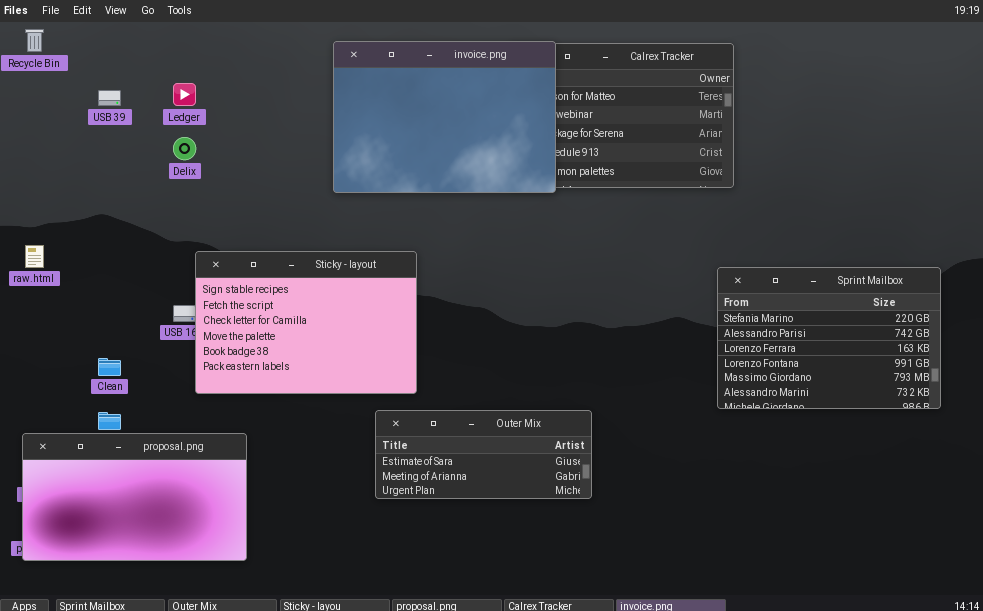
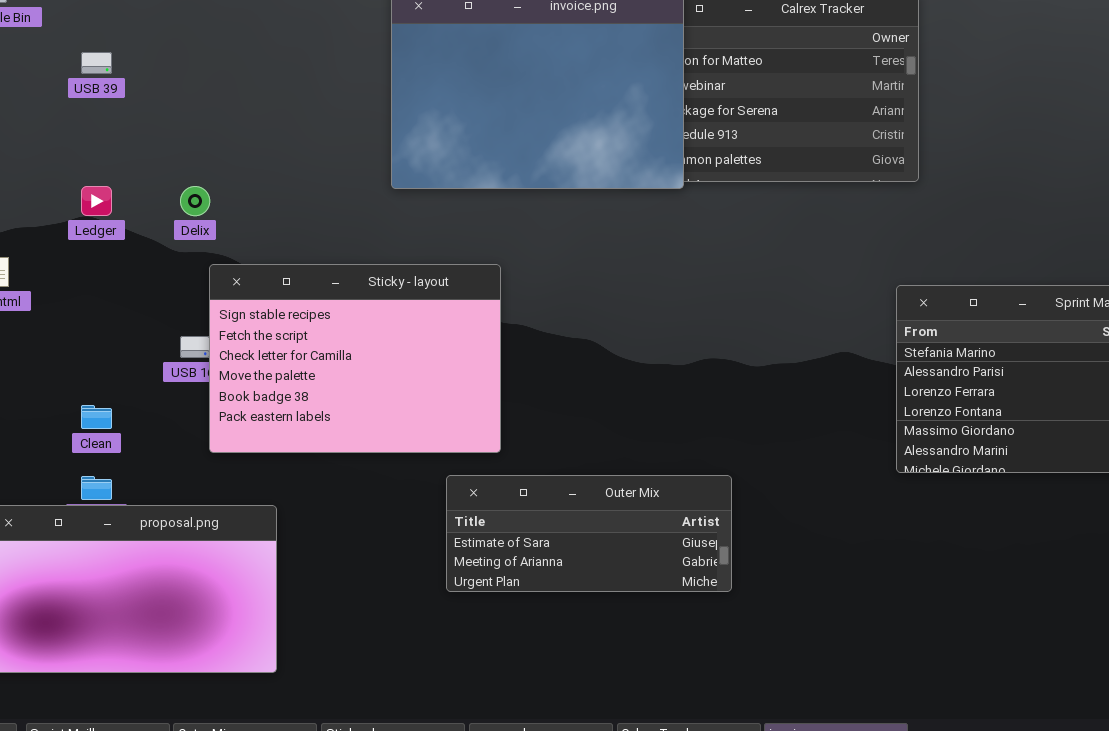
Ledger: [173,83,196,106] -> [81,186,112,216], moved
Delix: [173,137,196,160] -> [180,186,210,216], moved

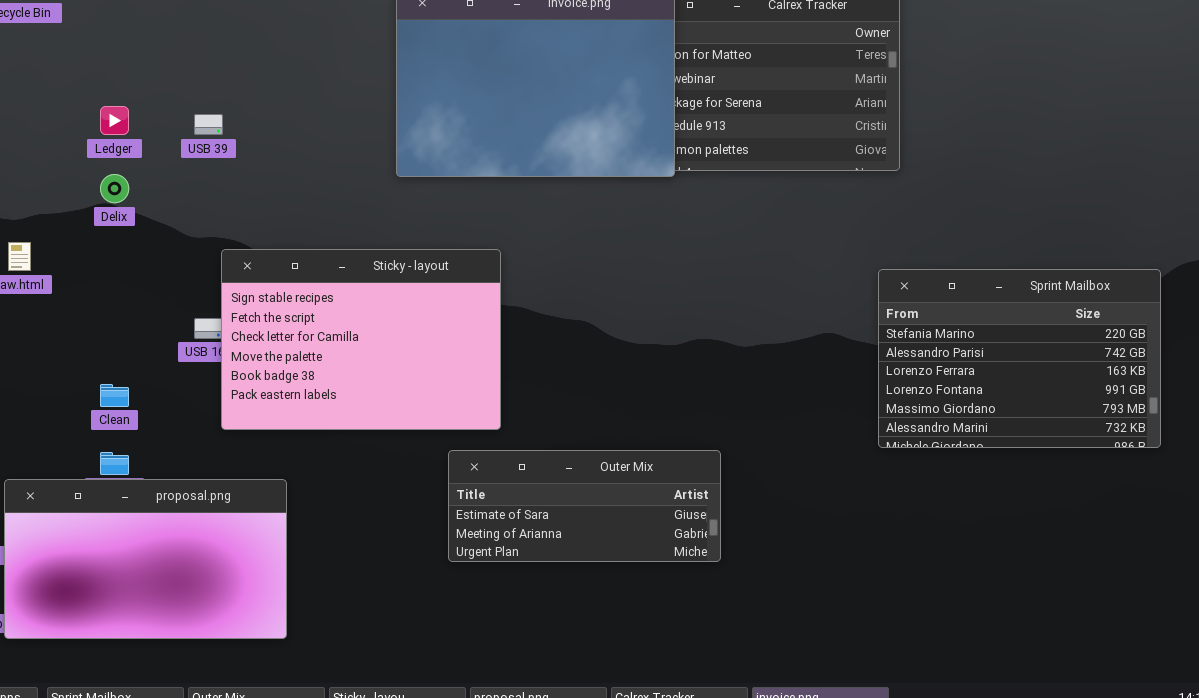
USB 39: [81,52,112,74] -> [194,114,223,135], moved
Ledger: [81,186,112,216] -> [100,106,129,135], moved
Delix: [180,186,210,216] -> [100,174,129,203], moved

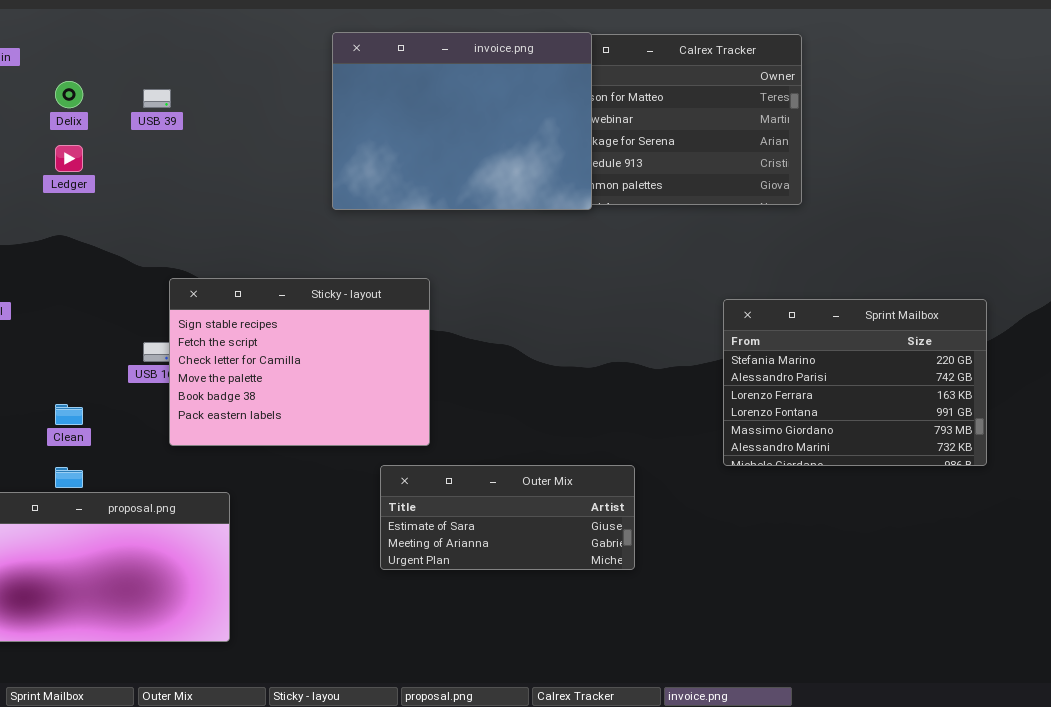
USB 39: [194,114,223,135] -> [143,89,171,108], moved
Delix: [100,174,129,203] -> [55,81,83,108], moved
Sprint Mailbox: [878,269,1161,448] -> [723,299,987,466], moved

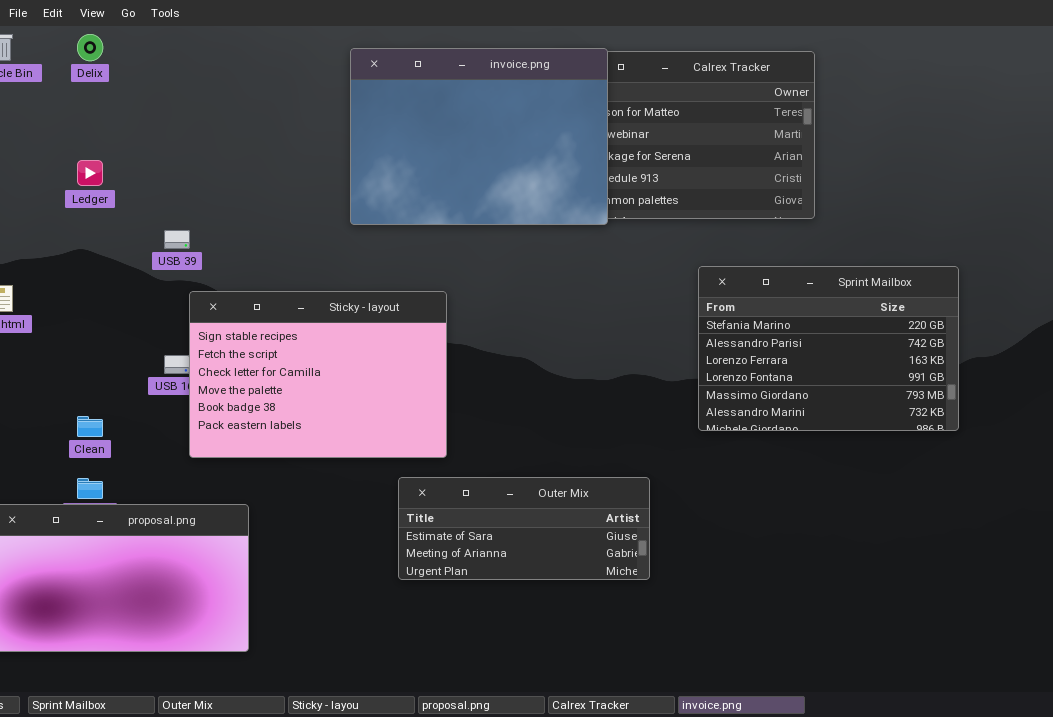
Delix: [55,81,83,108] -> [77,34,103,61], moved
USB 39: [143,89,171,108] -> [164,230,190,249], moved
Sprint Mailbox: [723,299,987,466] -> [698,266,959,431], moved

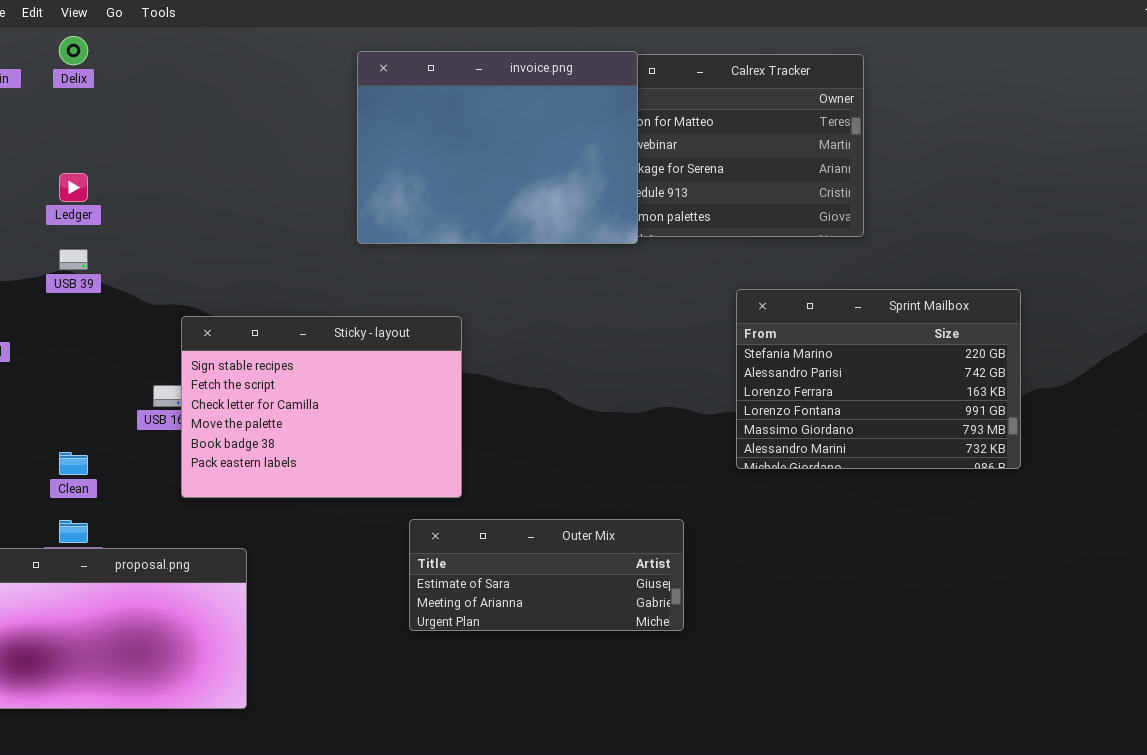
USB 39: [164,230,190,249] -> [59,249,88,270], moved

